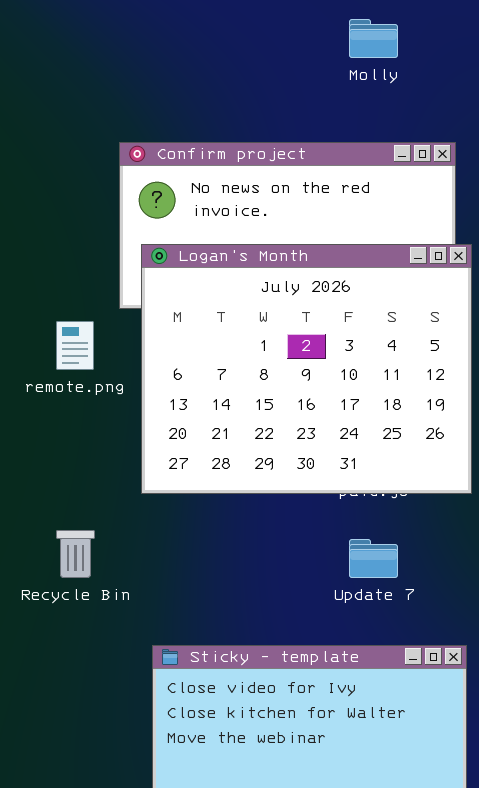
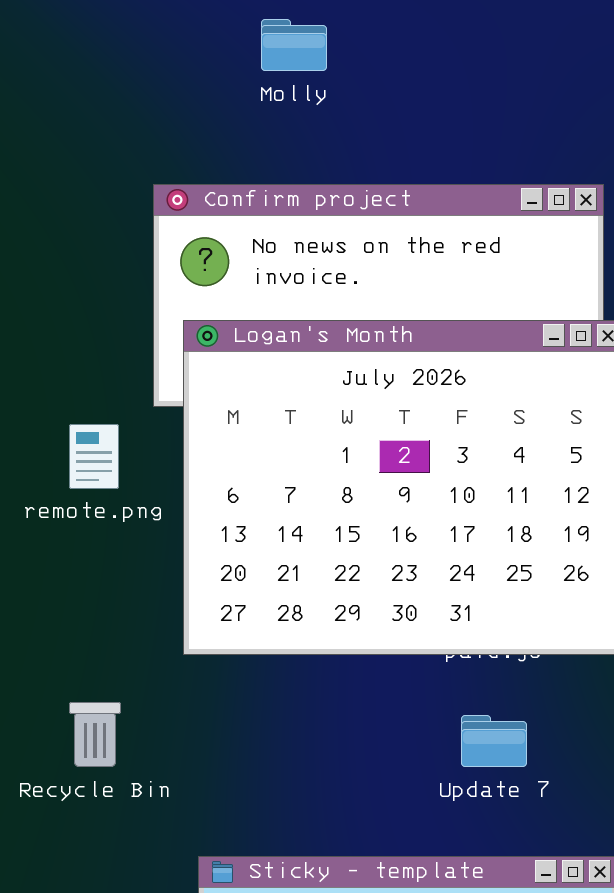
Molly: [349,19,398,58] -> [261,19,327,71], moved

